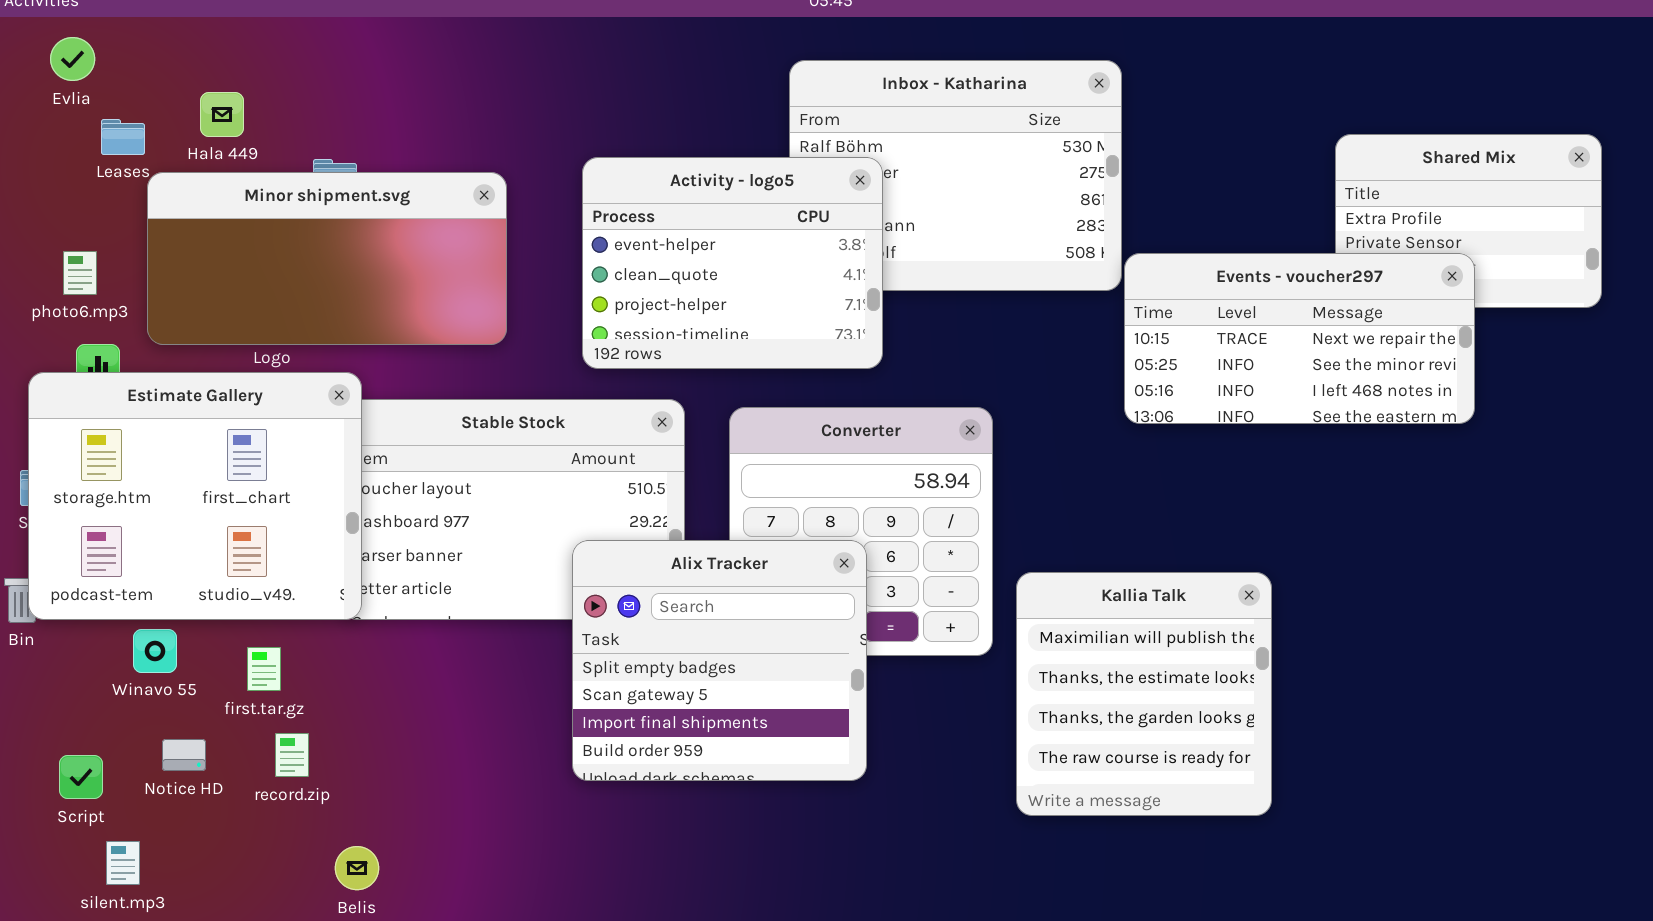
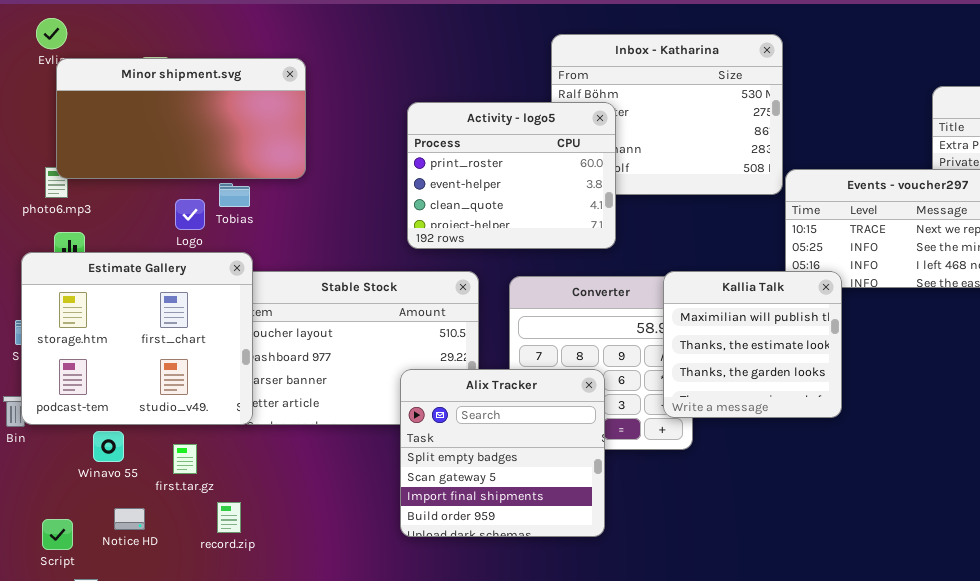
Activity - logo5: [582,157,883,369] -> [407,102,616,249], scrolled up 1 row
Minor shipment.svg: [147,172,507,345] -> [56,58,306,179], moved
Kallia Talk: [1016,572,1272,816] -> [663,271,842,418], moved, resized
record.zip: [275,733,309,777] -> [217,502,241,533], moved

